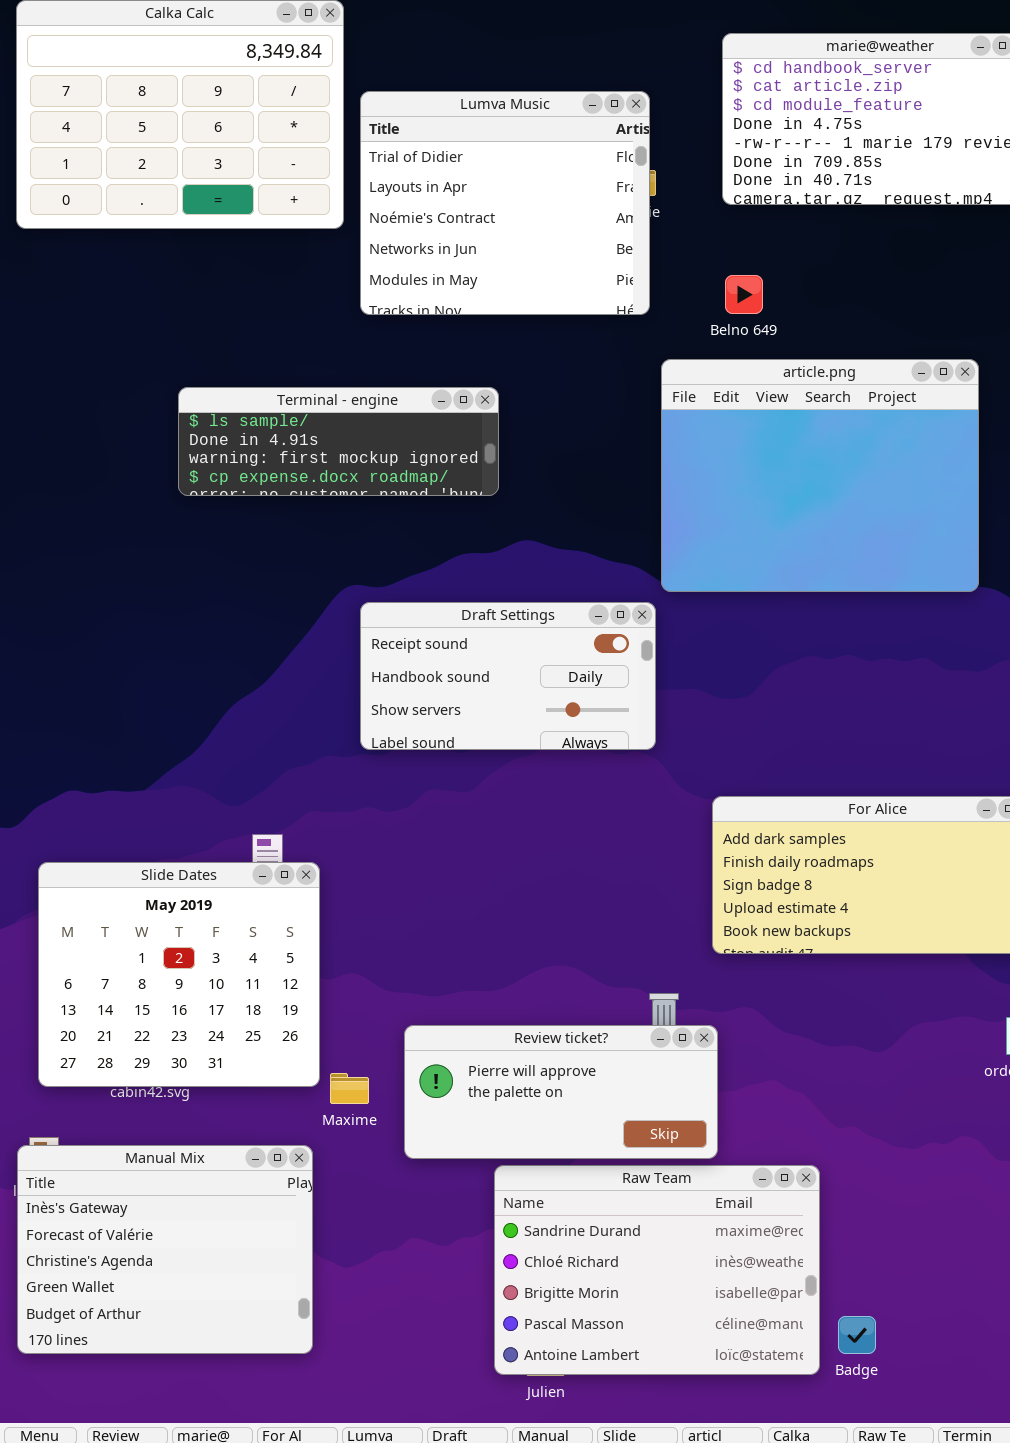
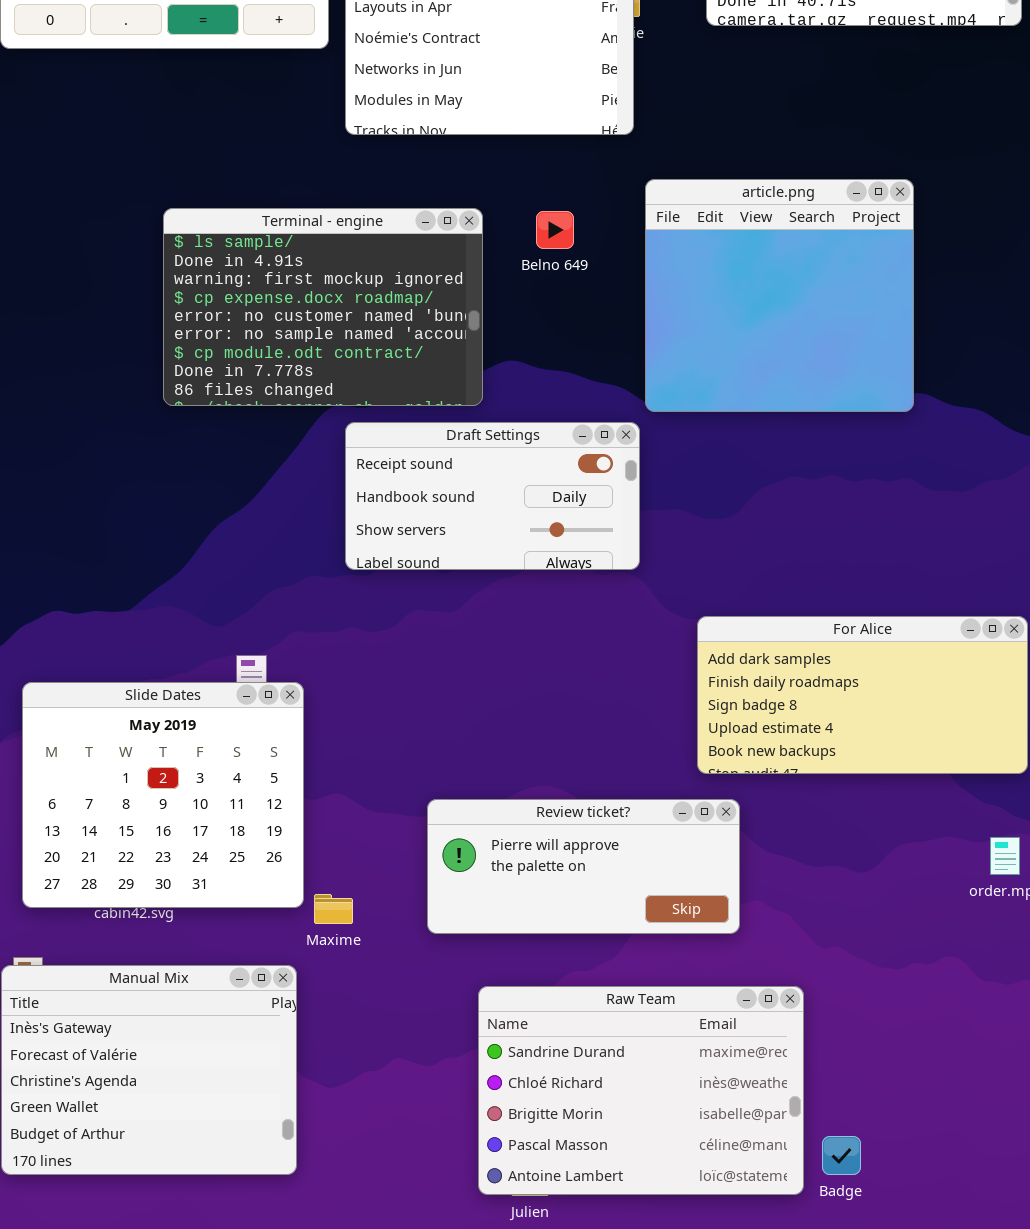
Belno 649: [725,275,763,314] -> [536,211,574,249], moved
article.png: [661,359,979,592] -> [645,179,914,412], resized
Terminal - engine: [178,387,499,496] -> [163,208,483,406], resized
Review ticket?: [404,1025,718,1159] -> [427,799,740,934], moved

